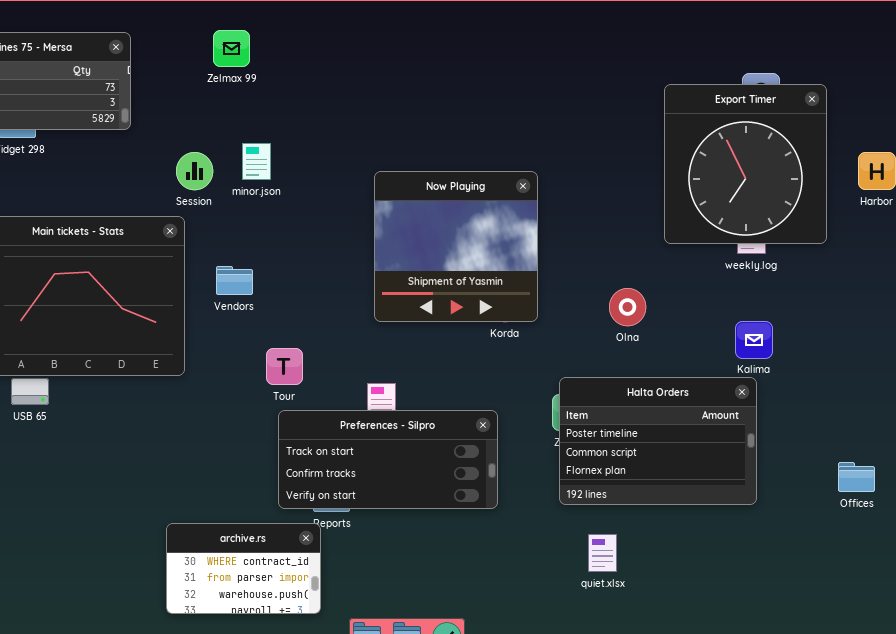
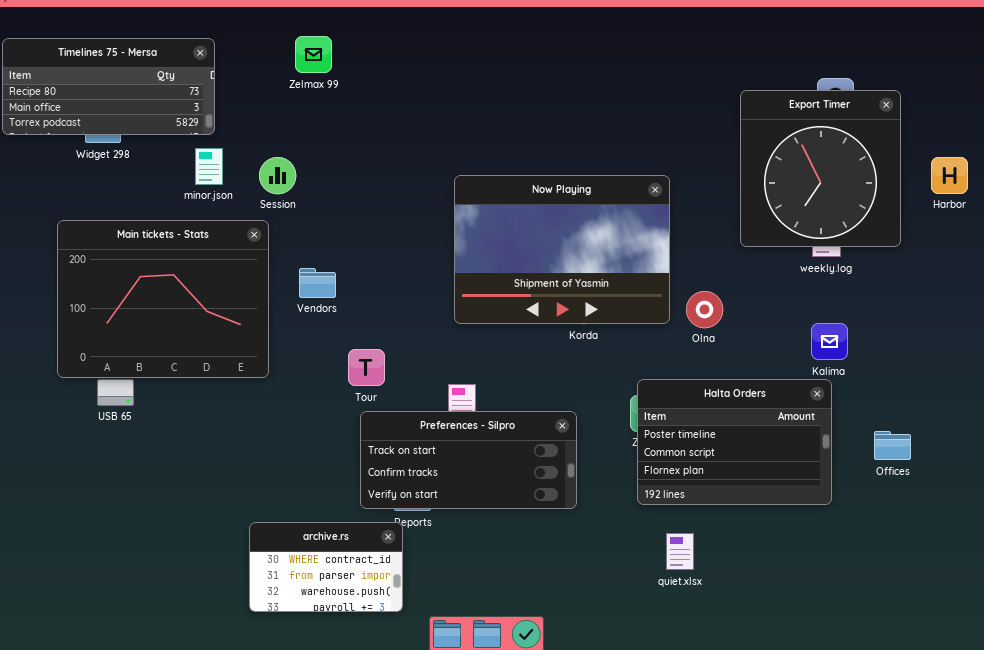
minor.json: [242,143,271,180] -> [195,148,223,185], moved
Now Playing: [374,171,538,322] -> [454,175,670,324], resized
Offices: [838,462,875,492] -> [874,431,911,460], moved

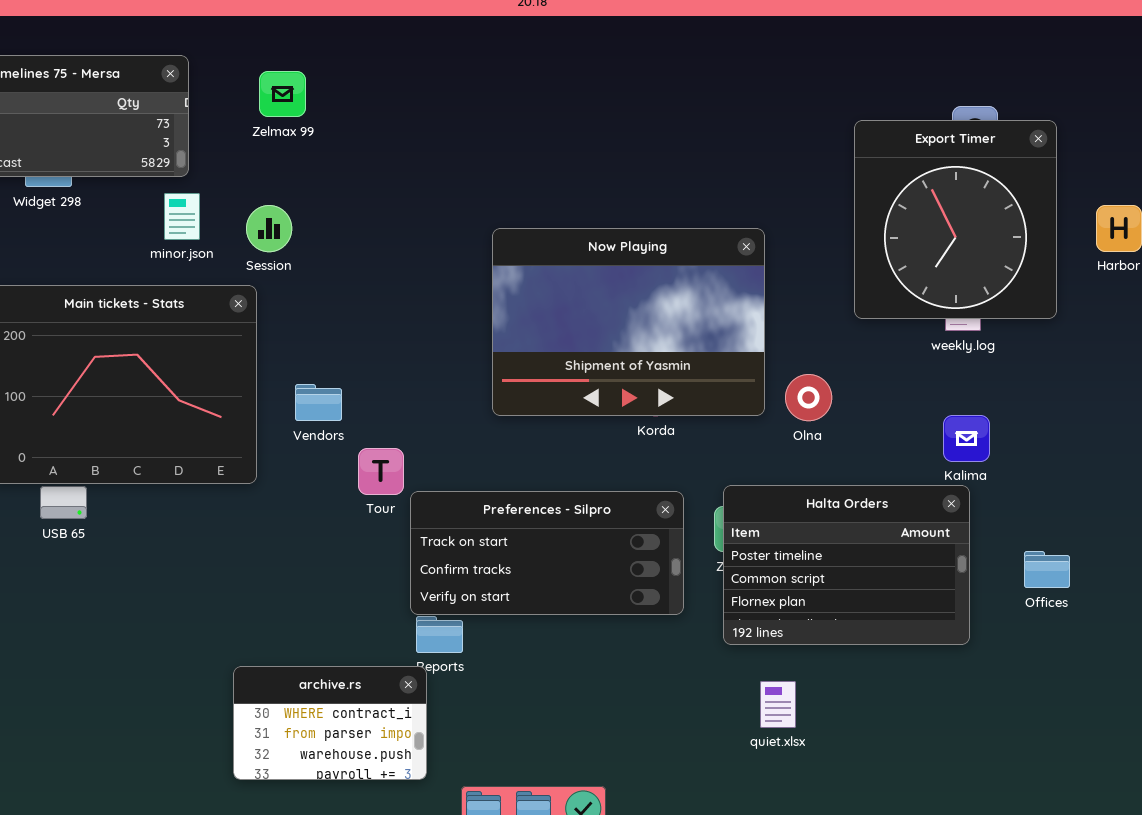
Zelmax 99: [295,36,332,73] -> [259,71,306,117], moved
Vendors: [299,268,336,298] -> [295,384,342,421], moved
Preferences - Silpro: [360,411,577,509] -> [410,491,684,615], moved

